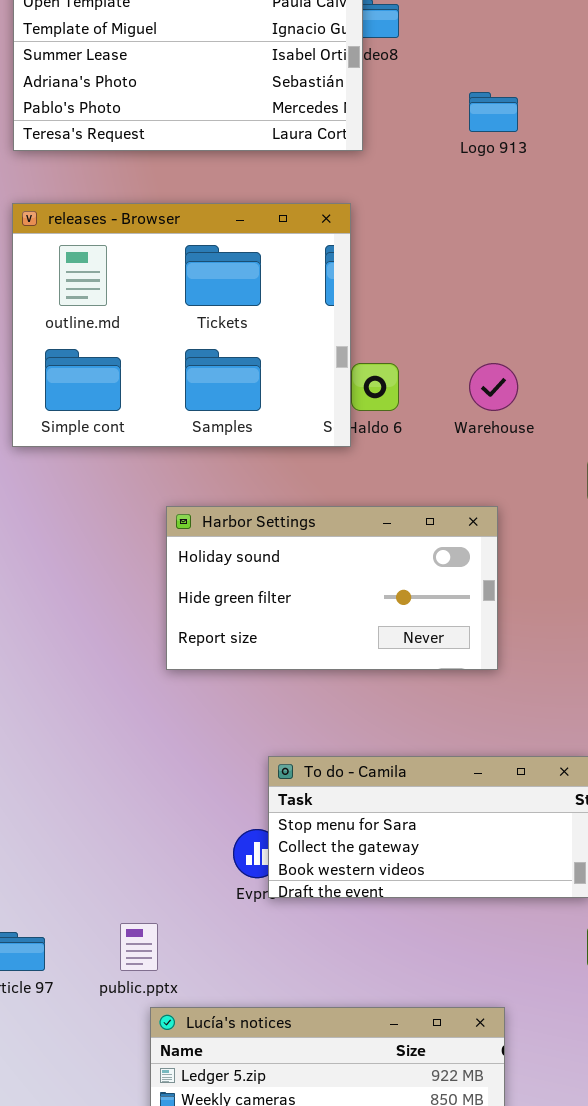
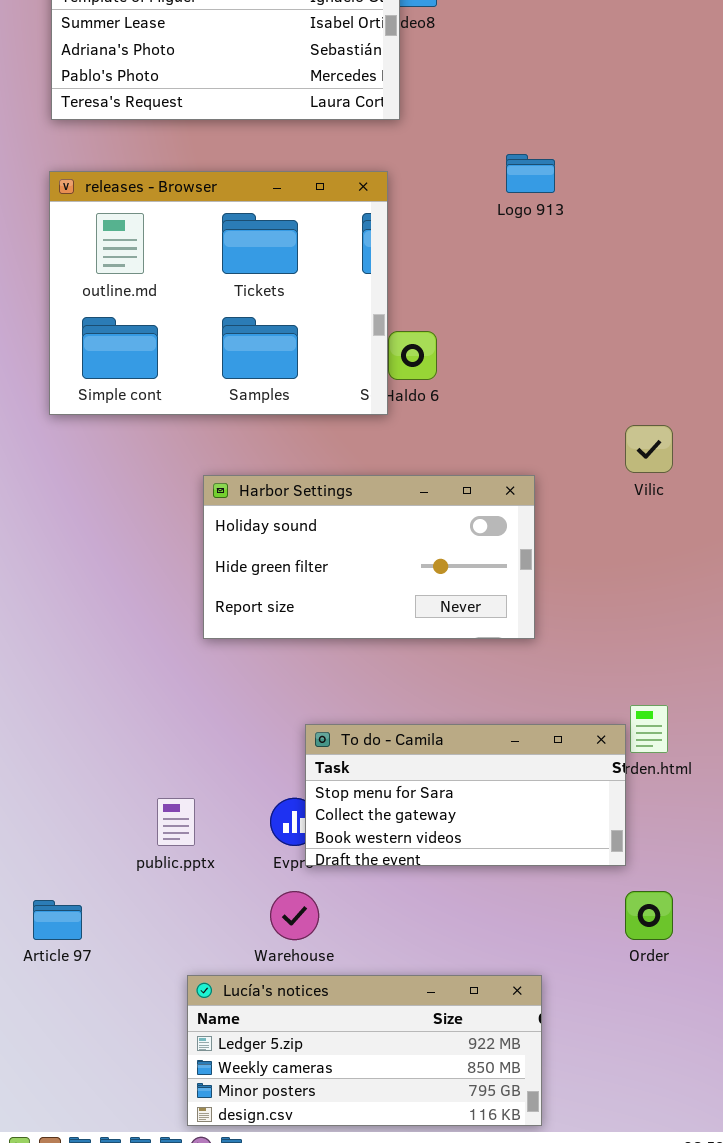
Logo 913: [469,92,518,132] -> [506,154,555,193], moved
Warehouse: [469,363,518,411] -> [270,891,319,940], moved
public.pptx: [120,923,158,971] -> [157,798,195,846], moved

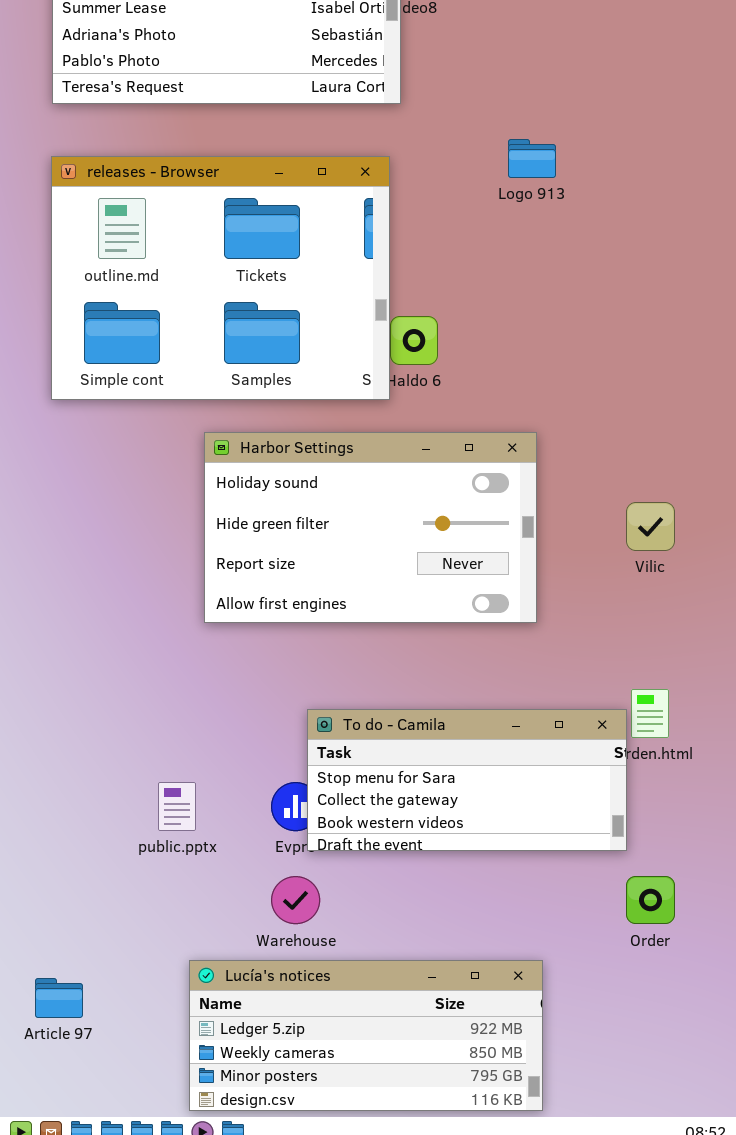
Vilic: [625,425,673,473] -> [626,502,675,551], moved
Harbor Settings: [203,475,535,639] -> [204,432,537,623], resized
Article 97: [33,900,82,940] -> [35,978,83,1018], moved

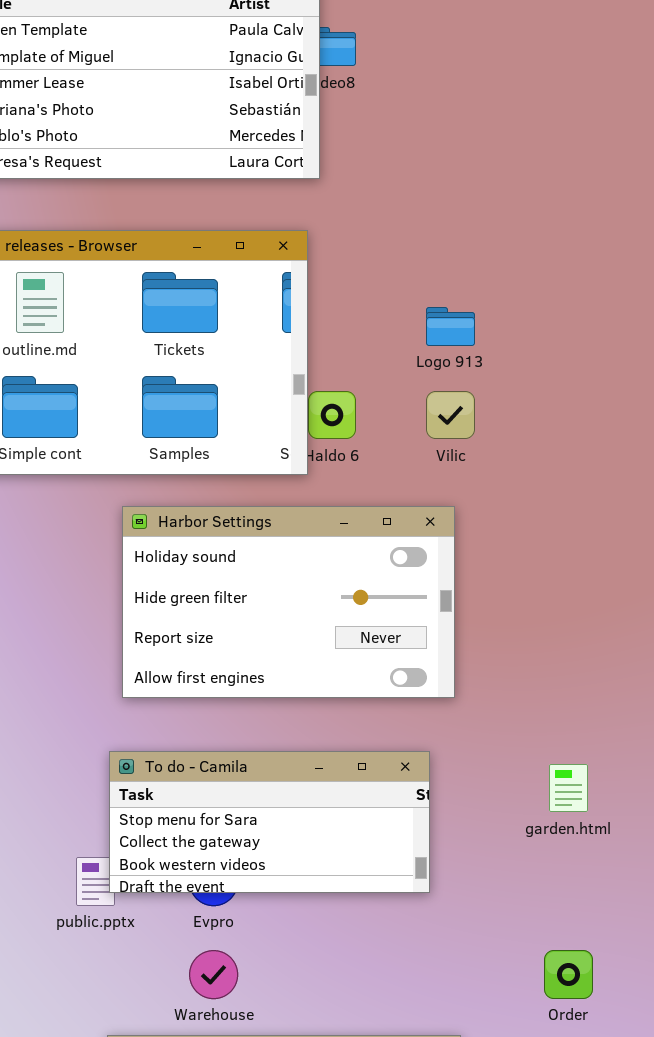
Logo 913: [508,139,556,178] -> [426,307,475,346], moved
Vilic: [626,502,675,551] -> [426,391,475,439], moved
To do - Camila: [307,709,627,851] -> [109,751,430,893], moved

